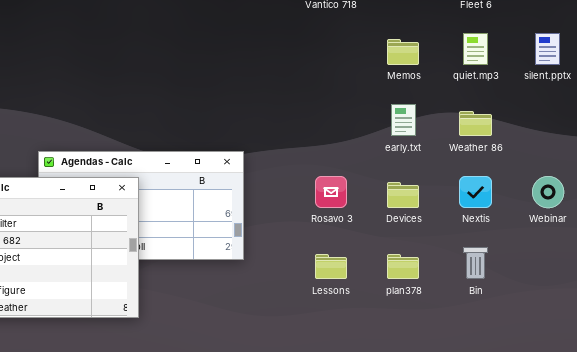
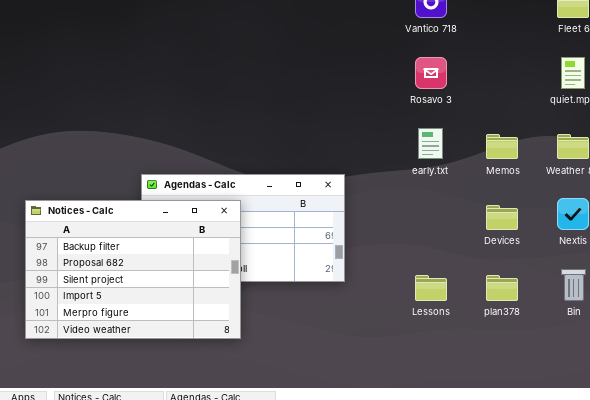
Memos: [387,39,419,65] -> [486,134,518,159], moved
early.txt: [391,104,416,136] -> [418,128,443,159], moved
Rosavo 3: [315,176,347,208] -> [415,57,447,89], moved

